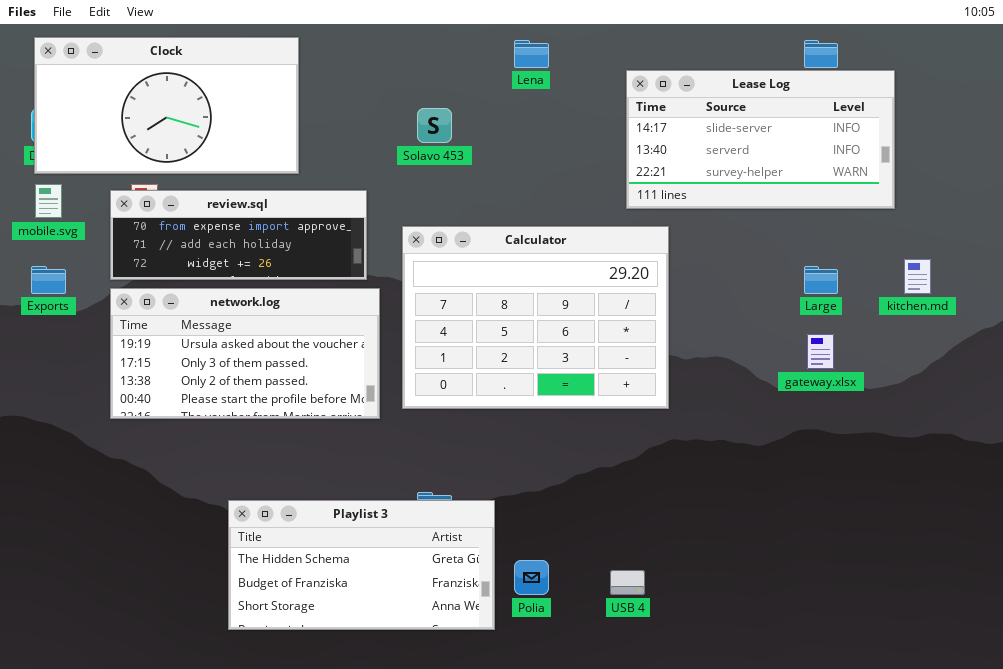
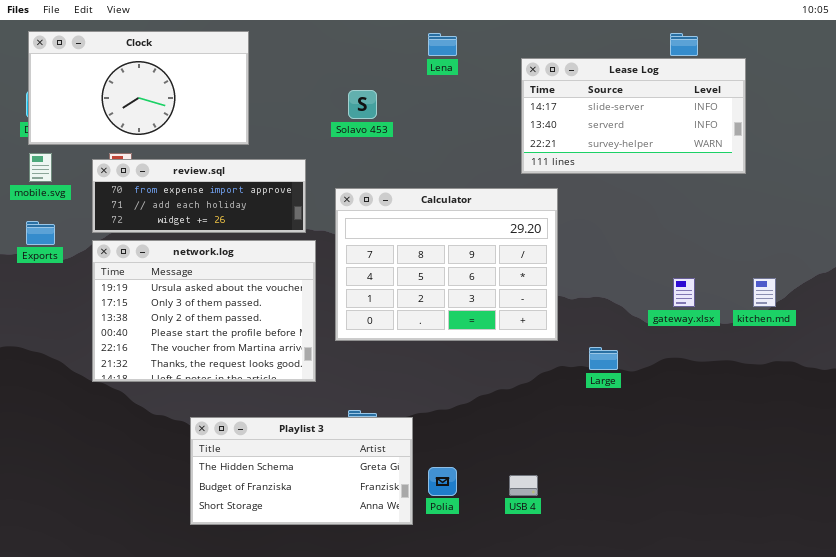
kitchen.md: [904,259,931,294] -> [753,278,776,307], moved
Large: [804,266,838,294] -> [589,347,618,370], moved
network.log: [110,288,380,419] -> [92,240,316,382], resized

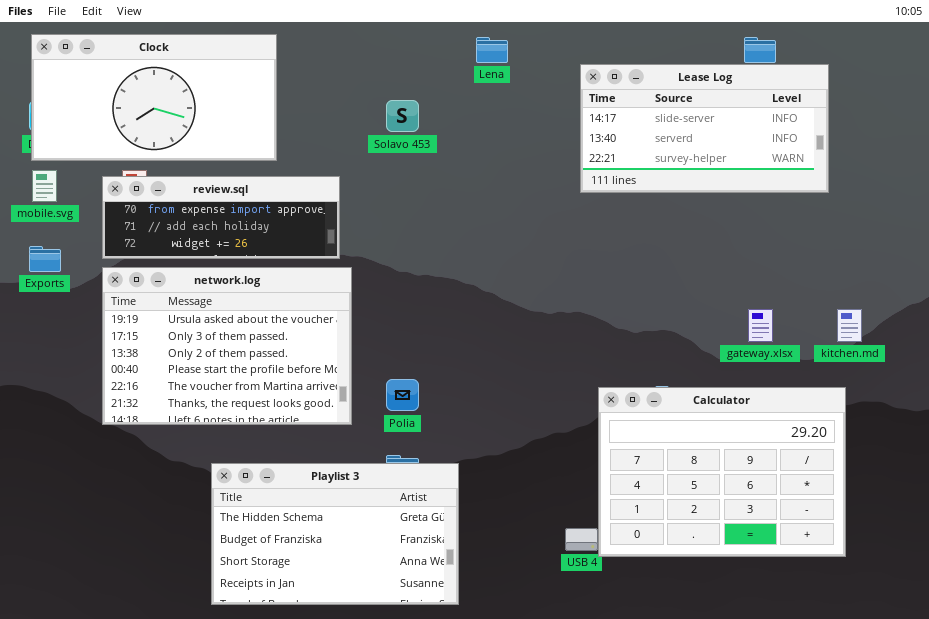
Calculator: [335,188,558,341] -> [598,387,846,557], moved
Playlist 3: [190,417,413,525] -> [211,463,459,605], resized
Polia: [428,467,457,496] -> [386,379,419,411], moved

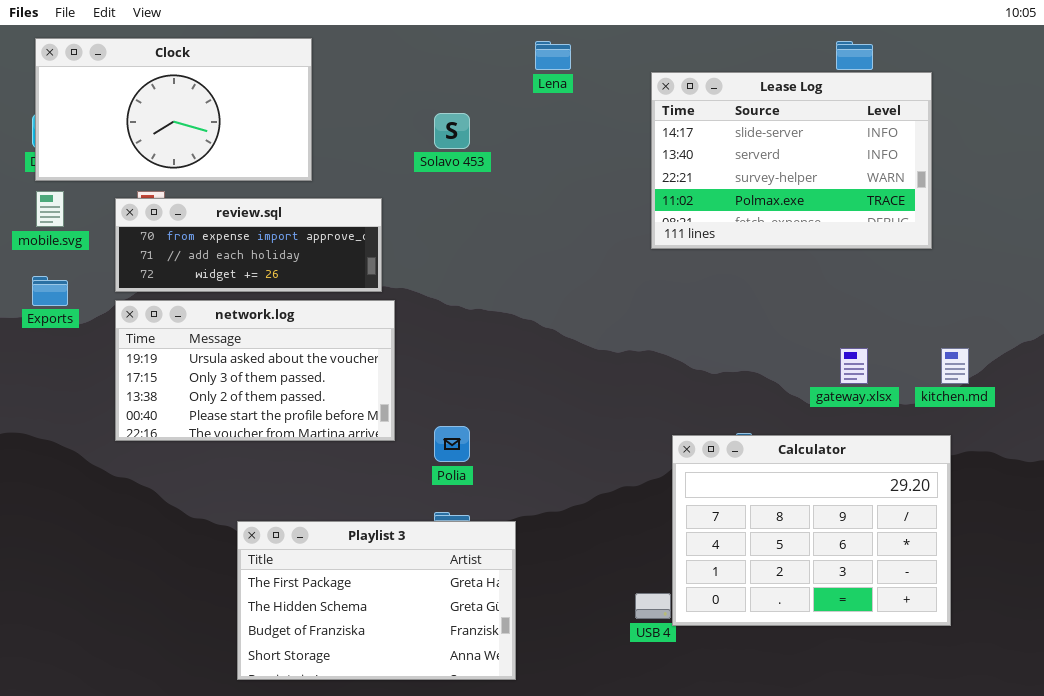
Lease Log: [580,64,829,193] -> [651,72,932,249], resized
network.log: [102,267,352,425] -> [115,300,395,441], resized
Playlist 3: [211,463,459,605] -> [237,521,516,680], scrolled up 1 row

